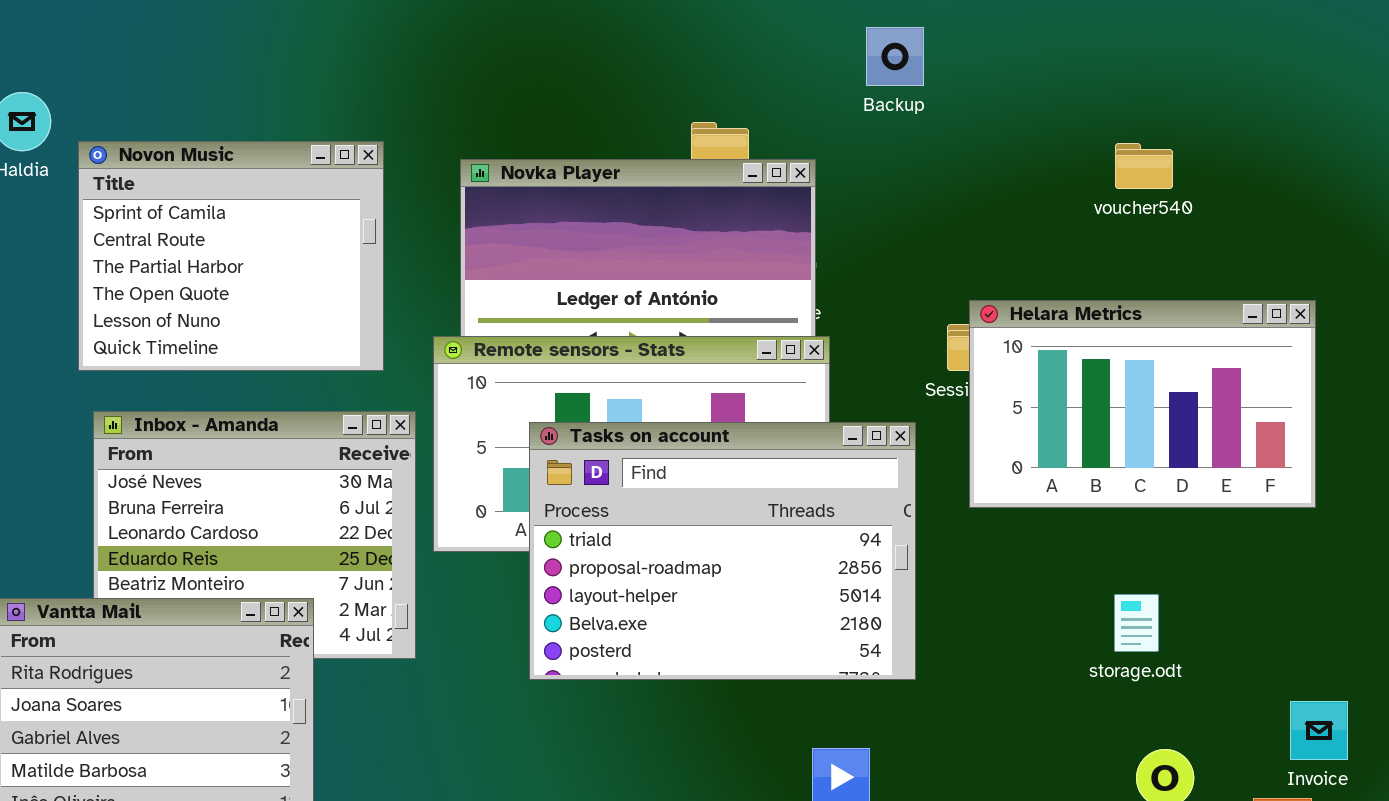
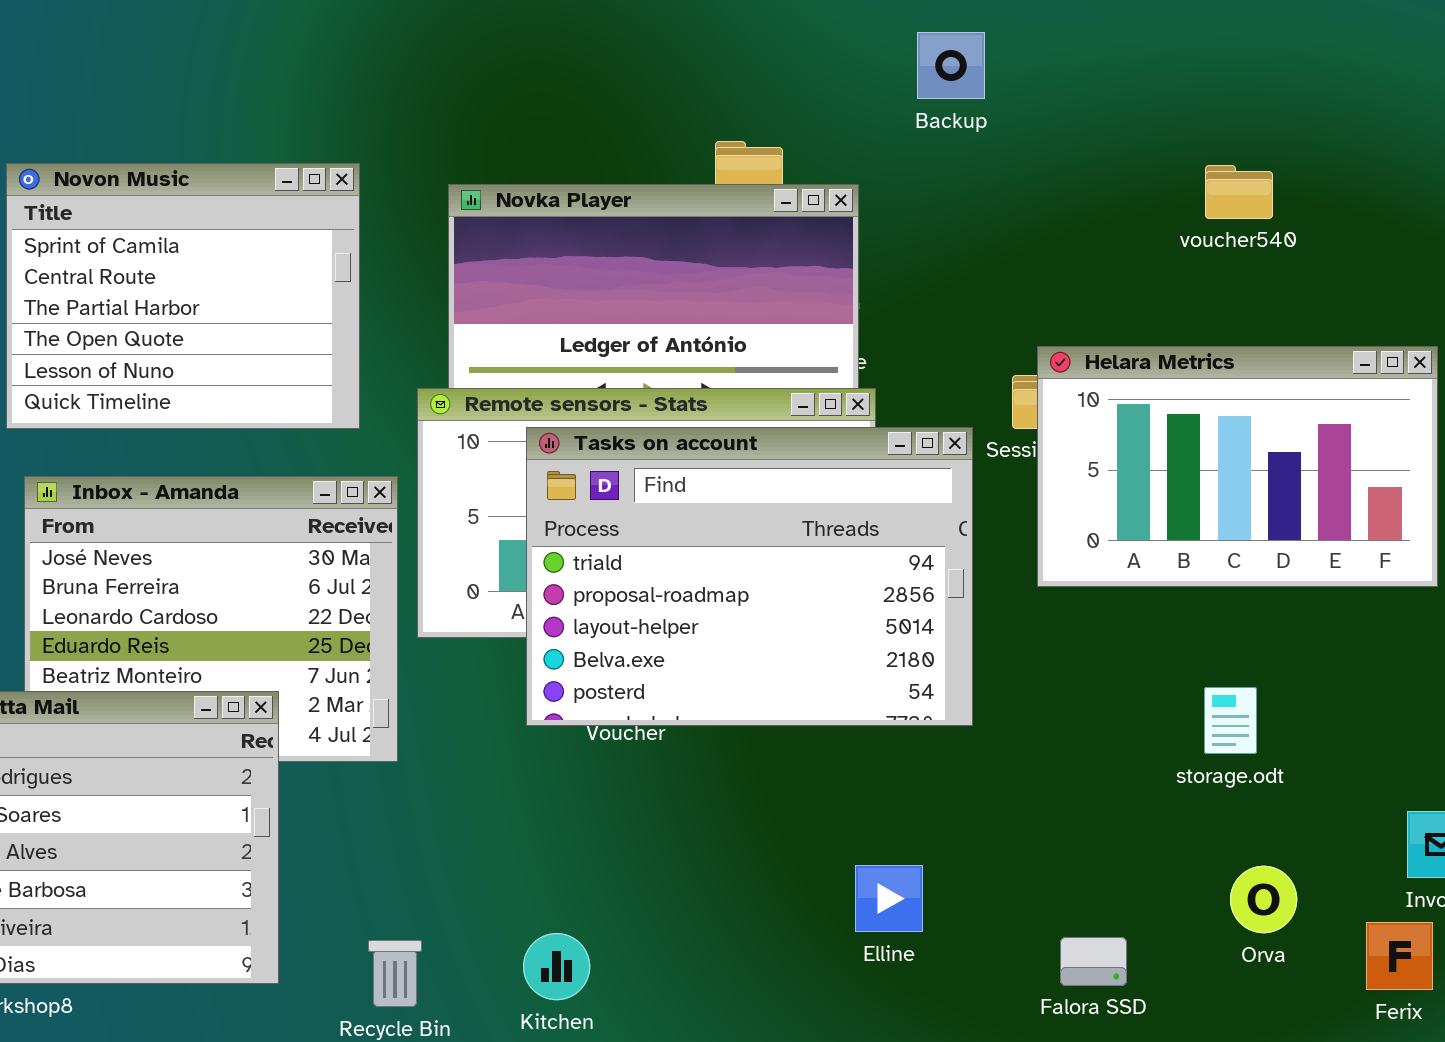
Tasks on account: [529,422,916,680] -> [526,427,973,726], moved

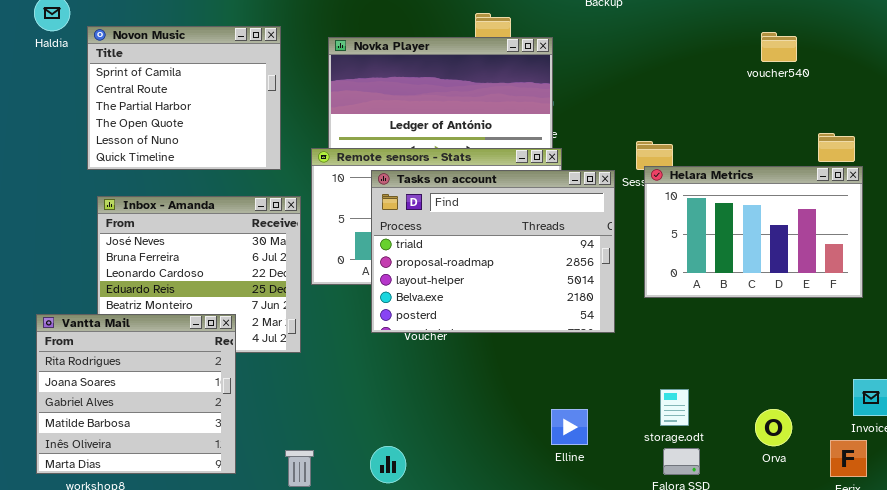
voucher540: [1205,165,1273,219] -> [761,32,797,62], moved
Helara Metrics: [1037,346,1438,587] -> [644,166,863,298], moved
storage.odt: [1204,687,1257,754] -> [660,389,689,426], moved

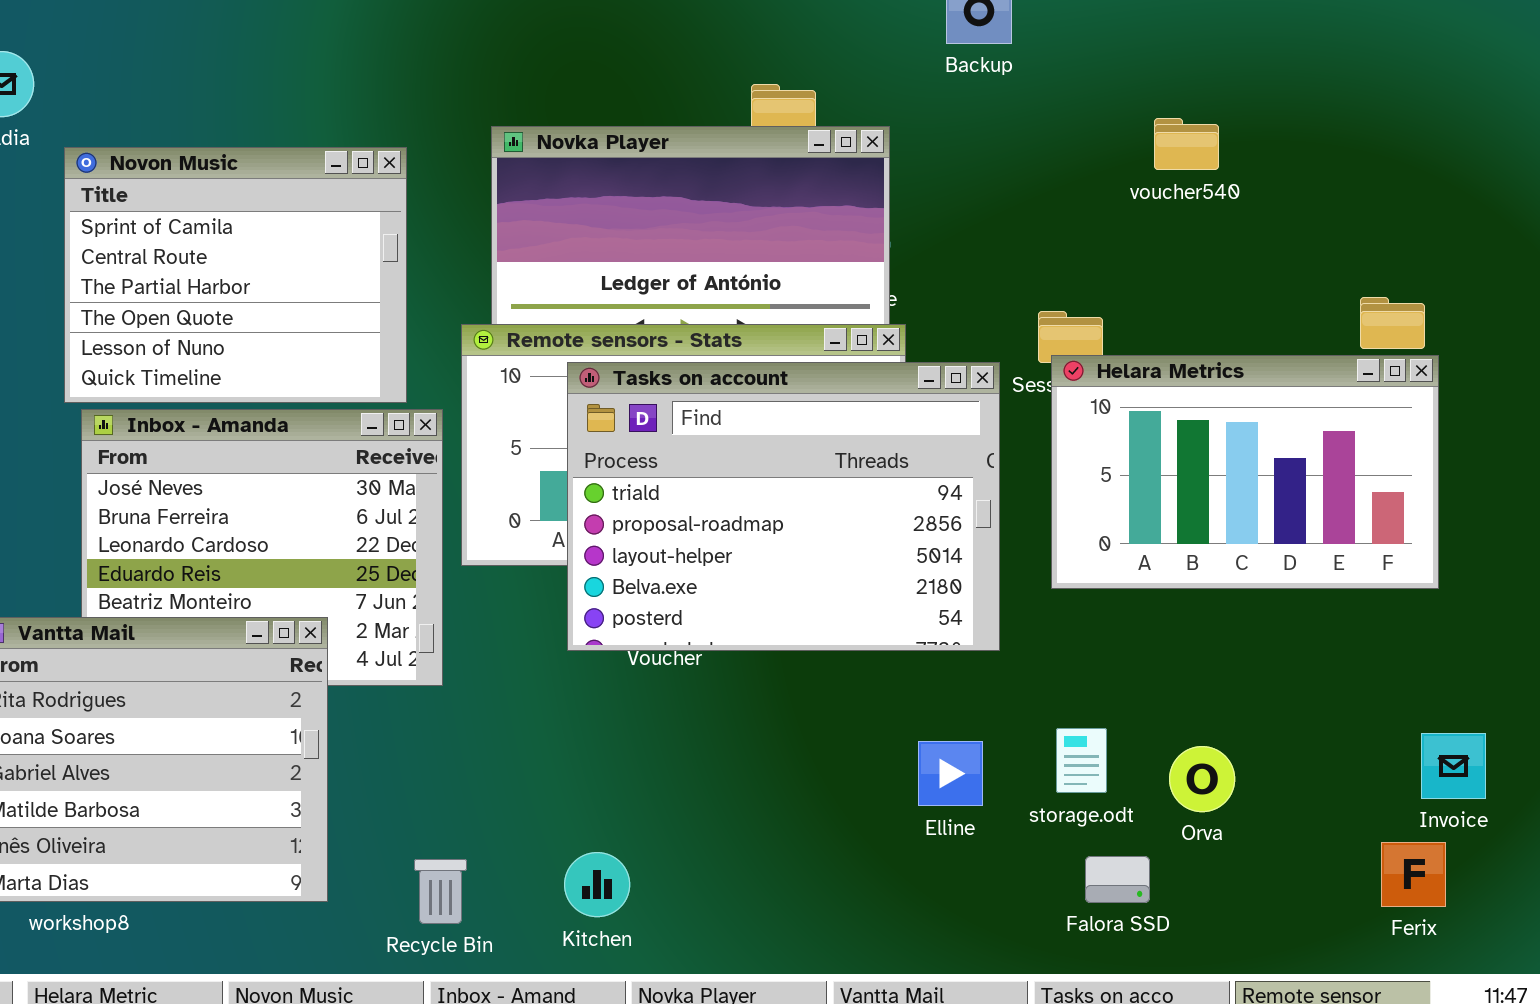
Novon Music: [87,26,281,170] -> [64,147,407,403], moved
voucher540: [761,32,797,62] -> [1154,118,1219,170], moved
storage.odt: [660,389,689,426] -> [1056,728,1107,793], moved
Elline: [551,409,588,445] -> [918,741,983,806], moved
Orva: [755,409,792,446] -> [1169,746,1235,812], moved

